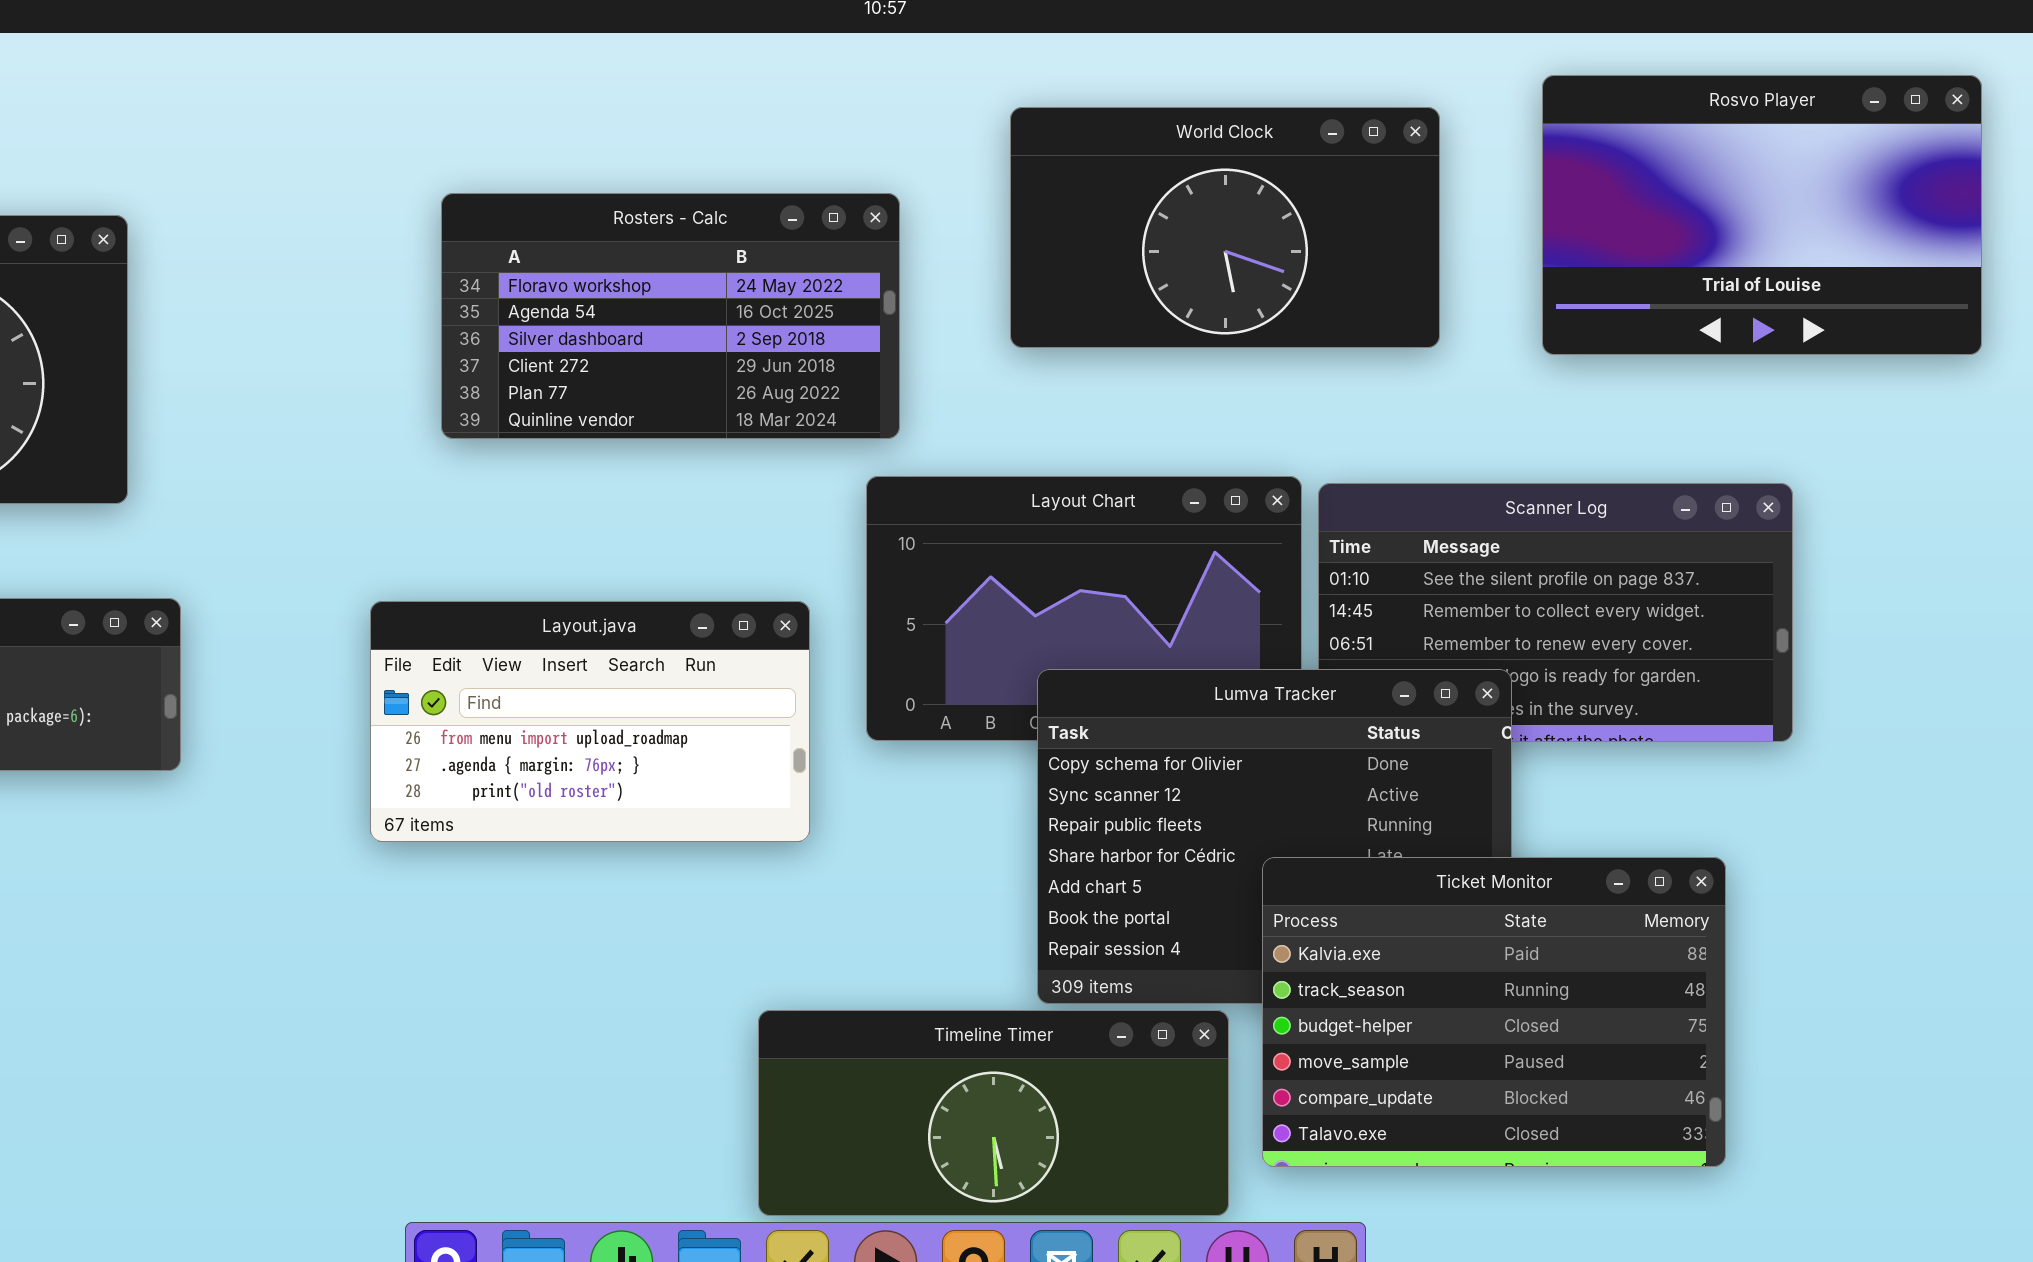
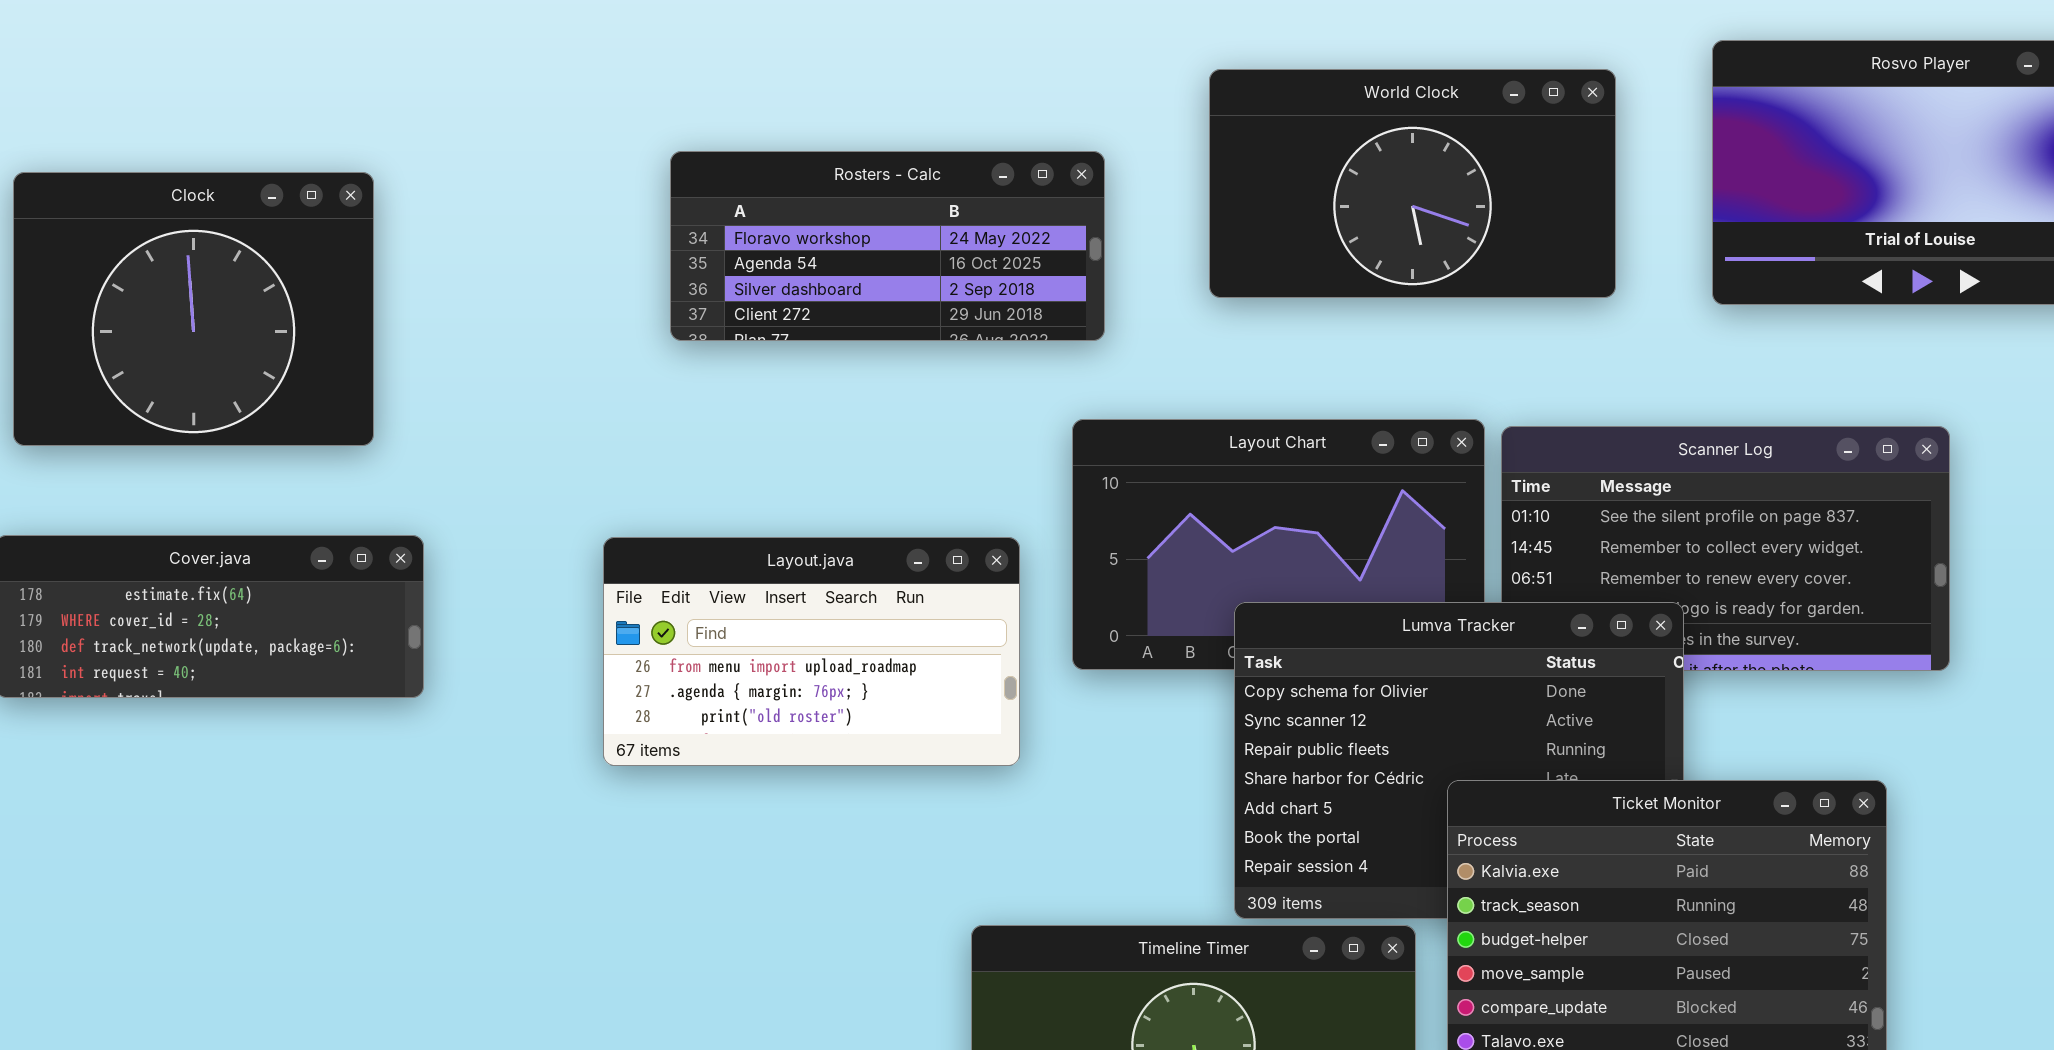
Rosters - Calc: [441,193,900,439] -> [670,151,1105,341], resized

